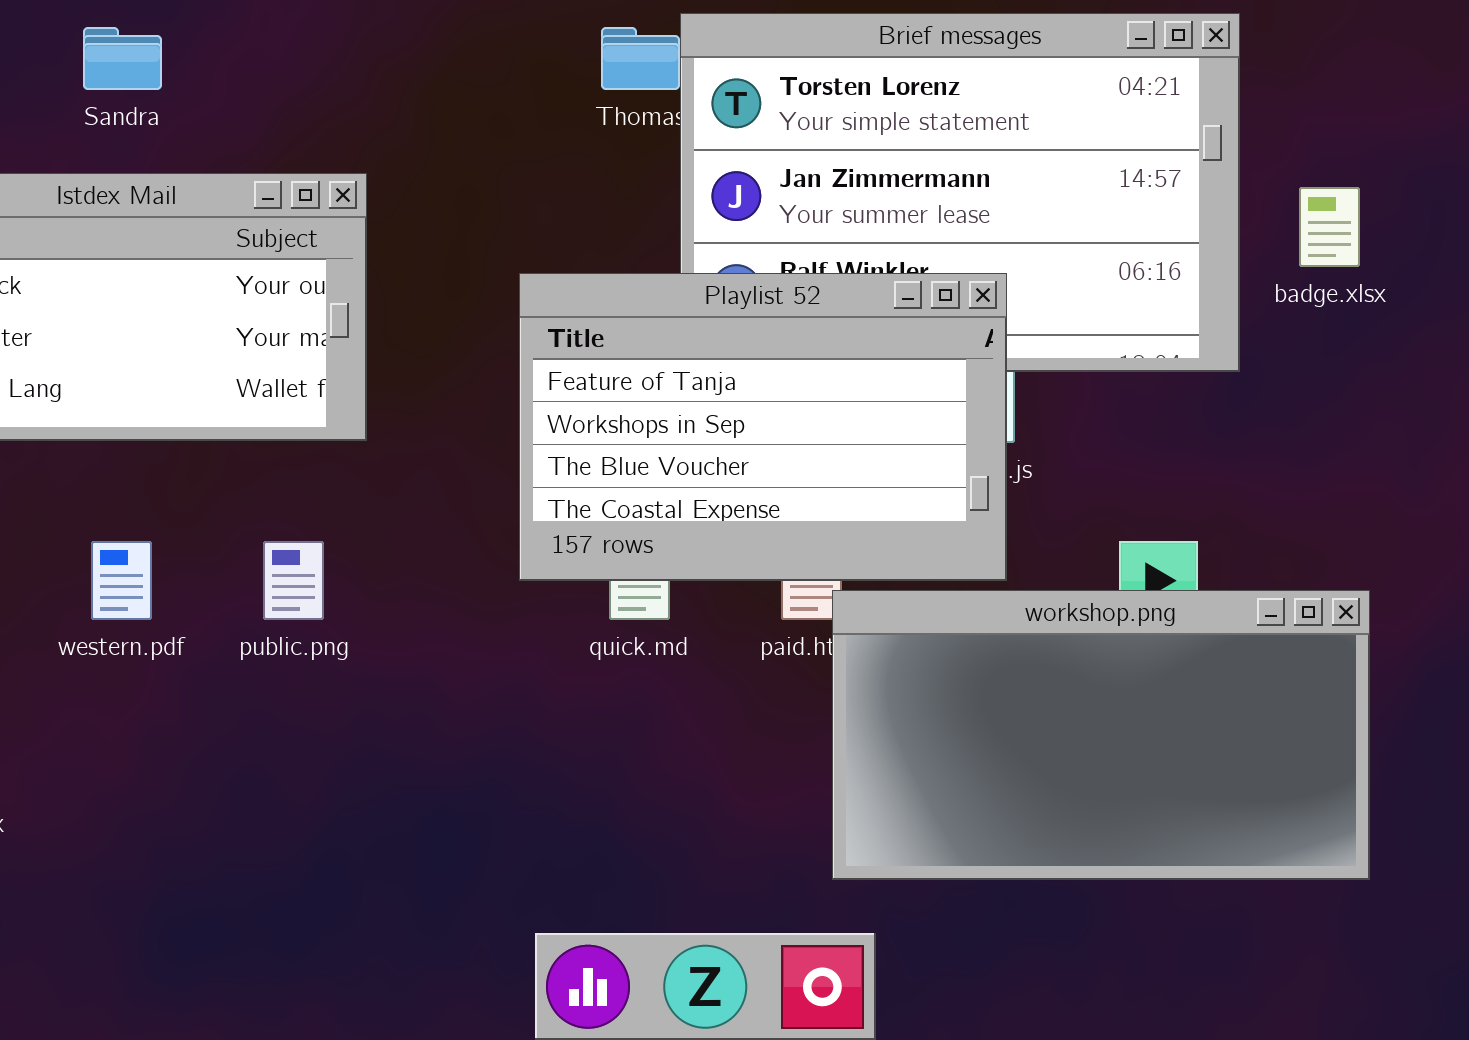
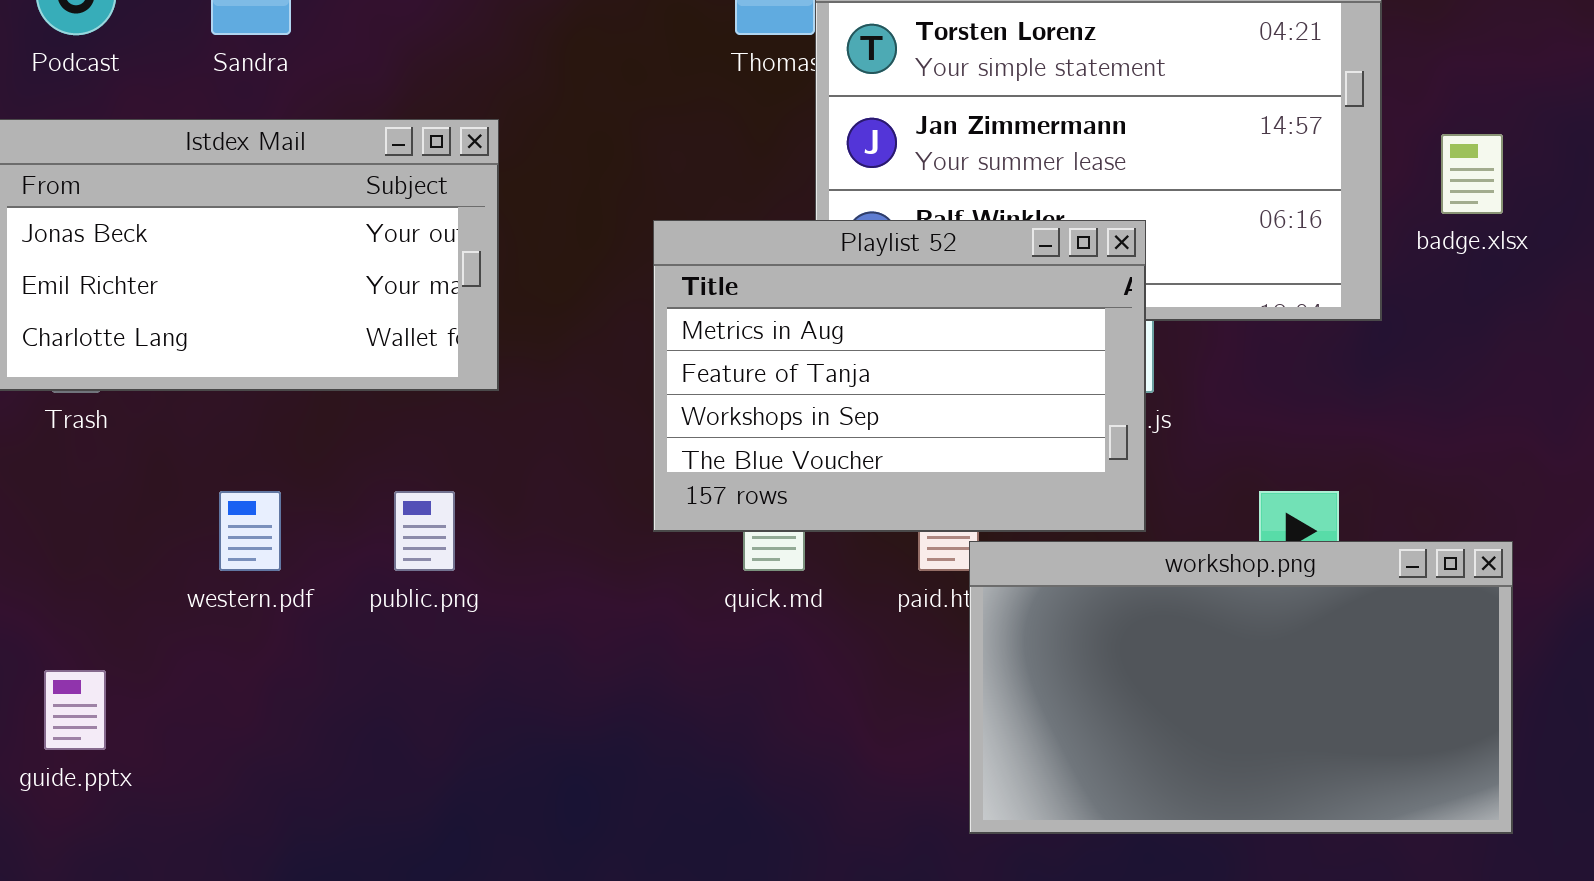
Playlist 52: [519,273,1007,581] -> [653,220,1146,532], scrolled up 1 row

